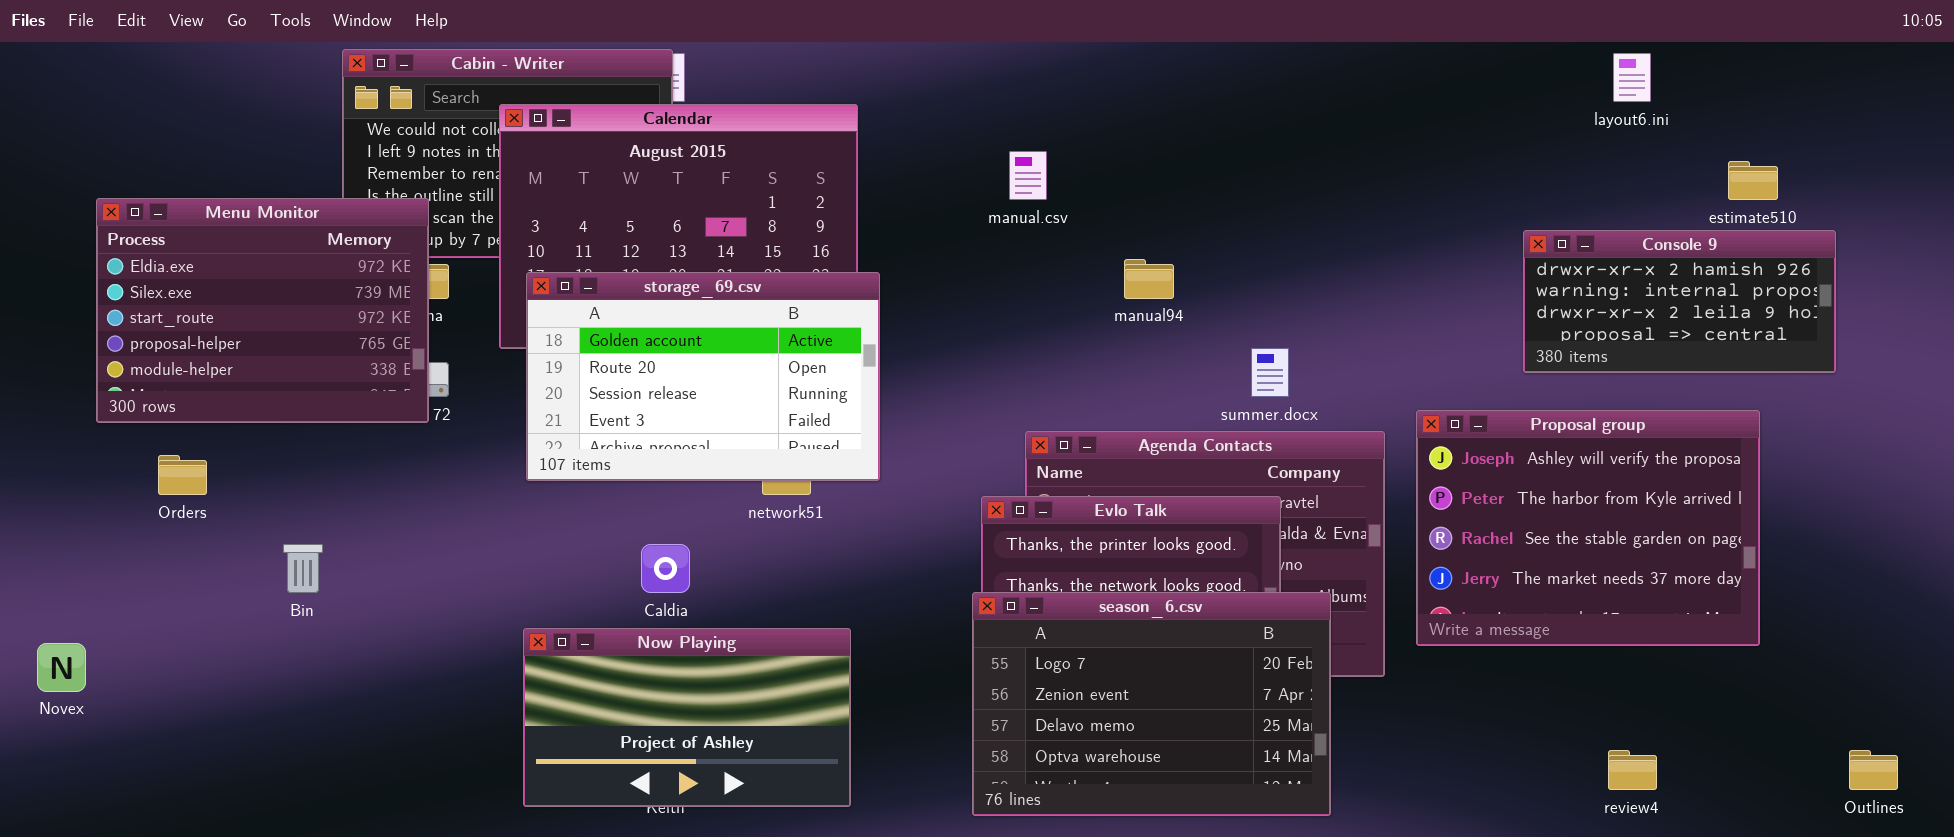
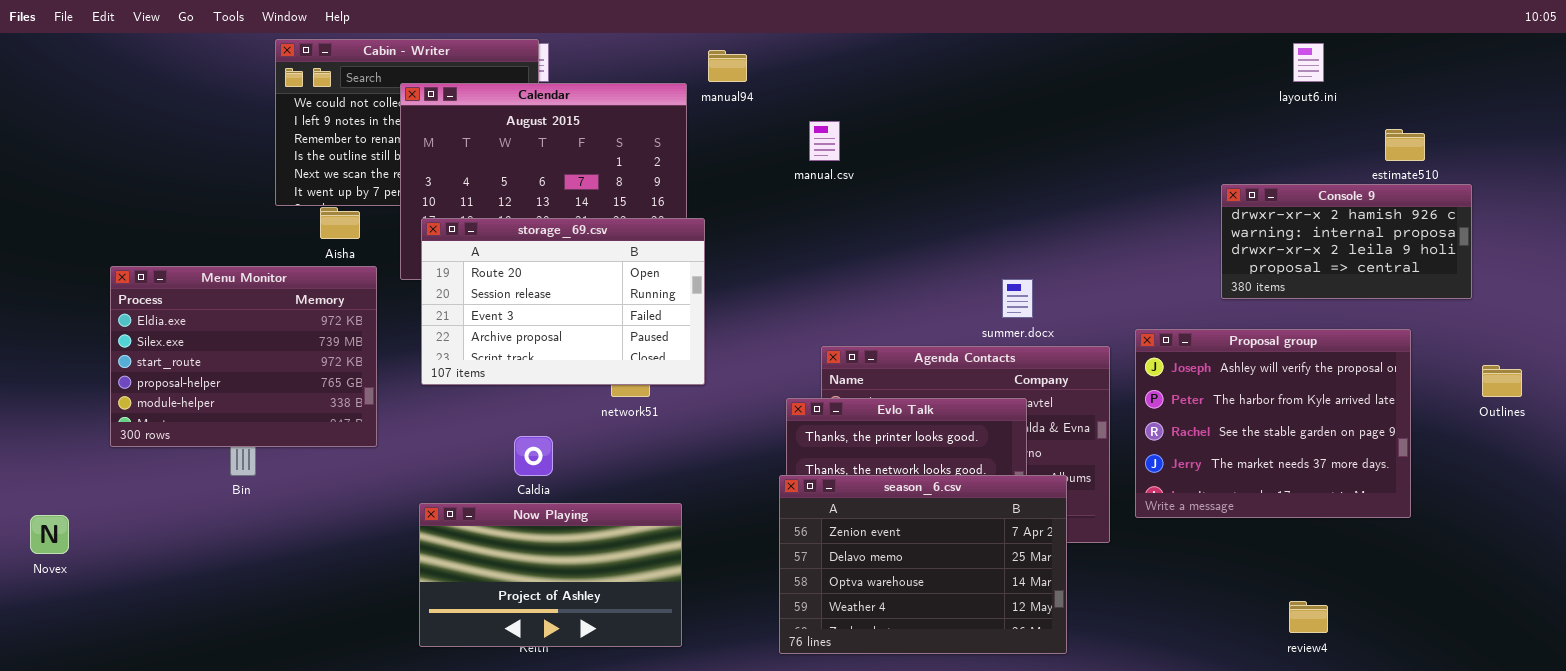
Menu Monitor: [96,198,429,423] -> [110,266,377,447], moved
manual94: [1124,259,1174,299] -> [708,50,747,82], moved
storage_69.csv: [526,272,880,481] -> [421,218,705,385], scrolled down 1 row
season_6.csv: [972,592,1331,816] -> [779,475,1067,654], scrolled down 1 row
Outlines: [1849,750,1898,790] -> [1482,365,1522,397], moved

